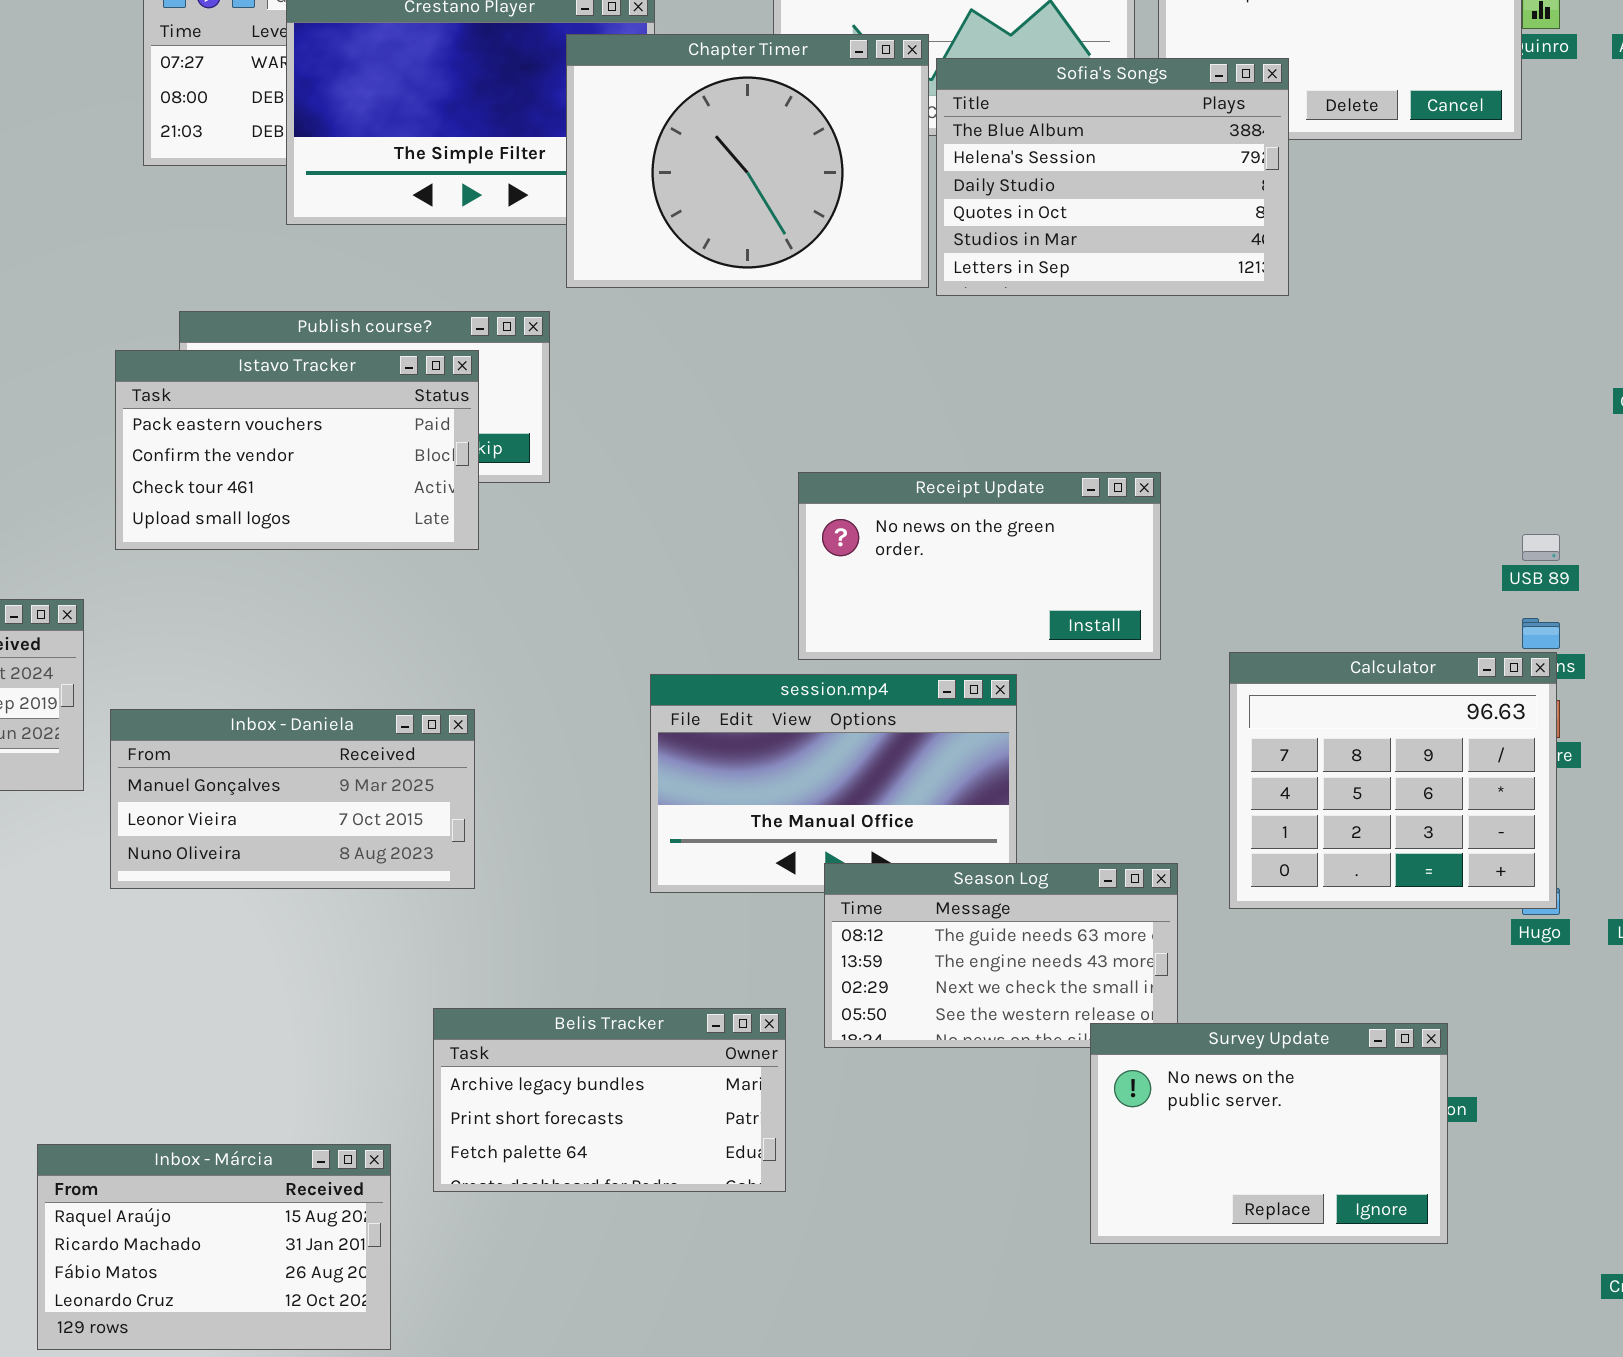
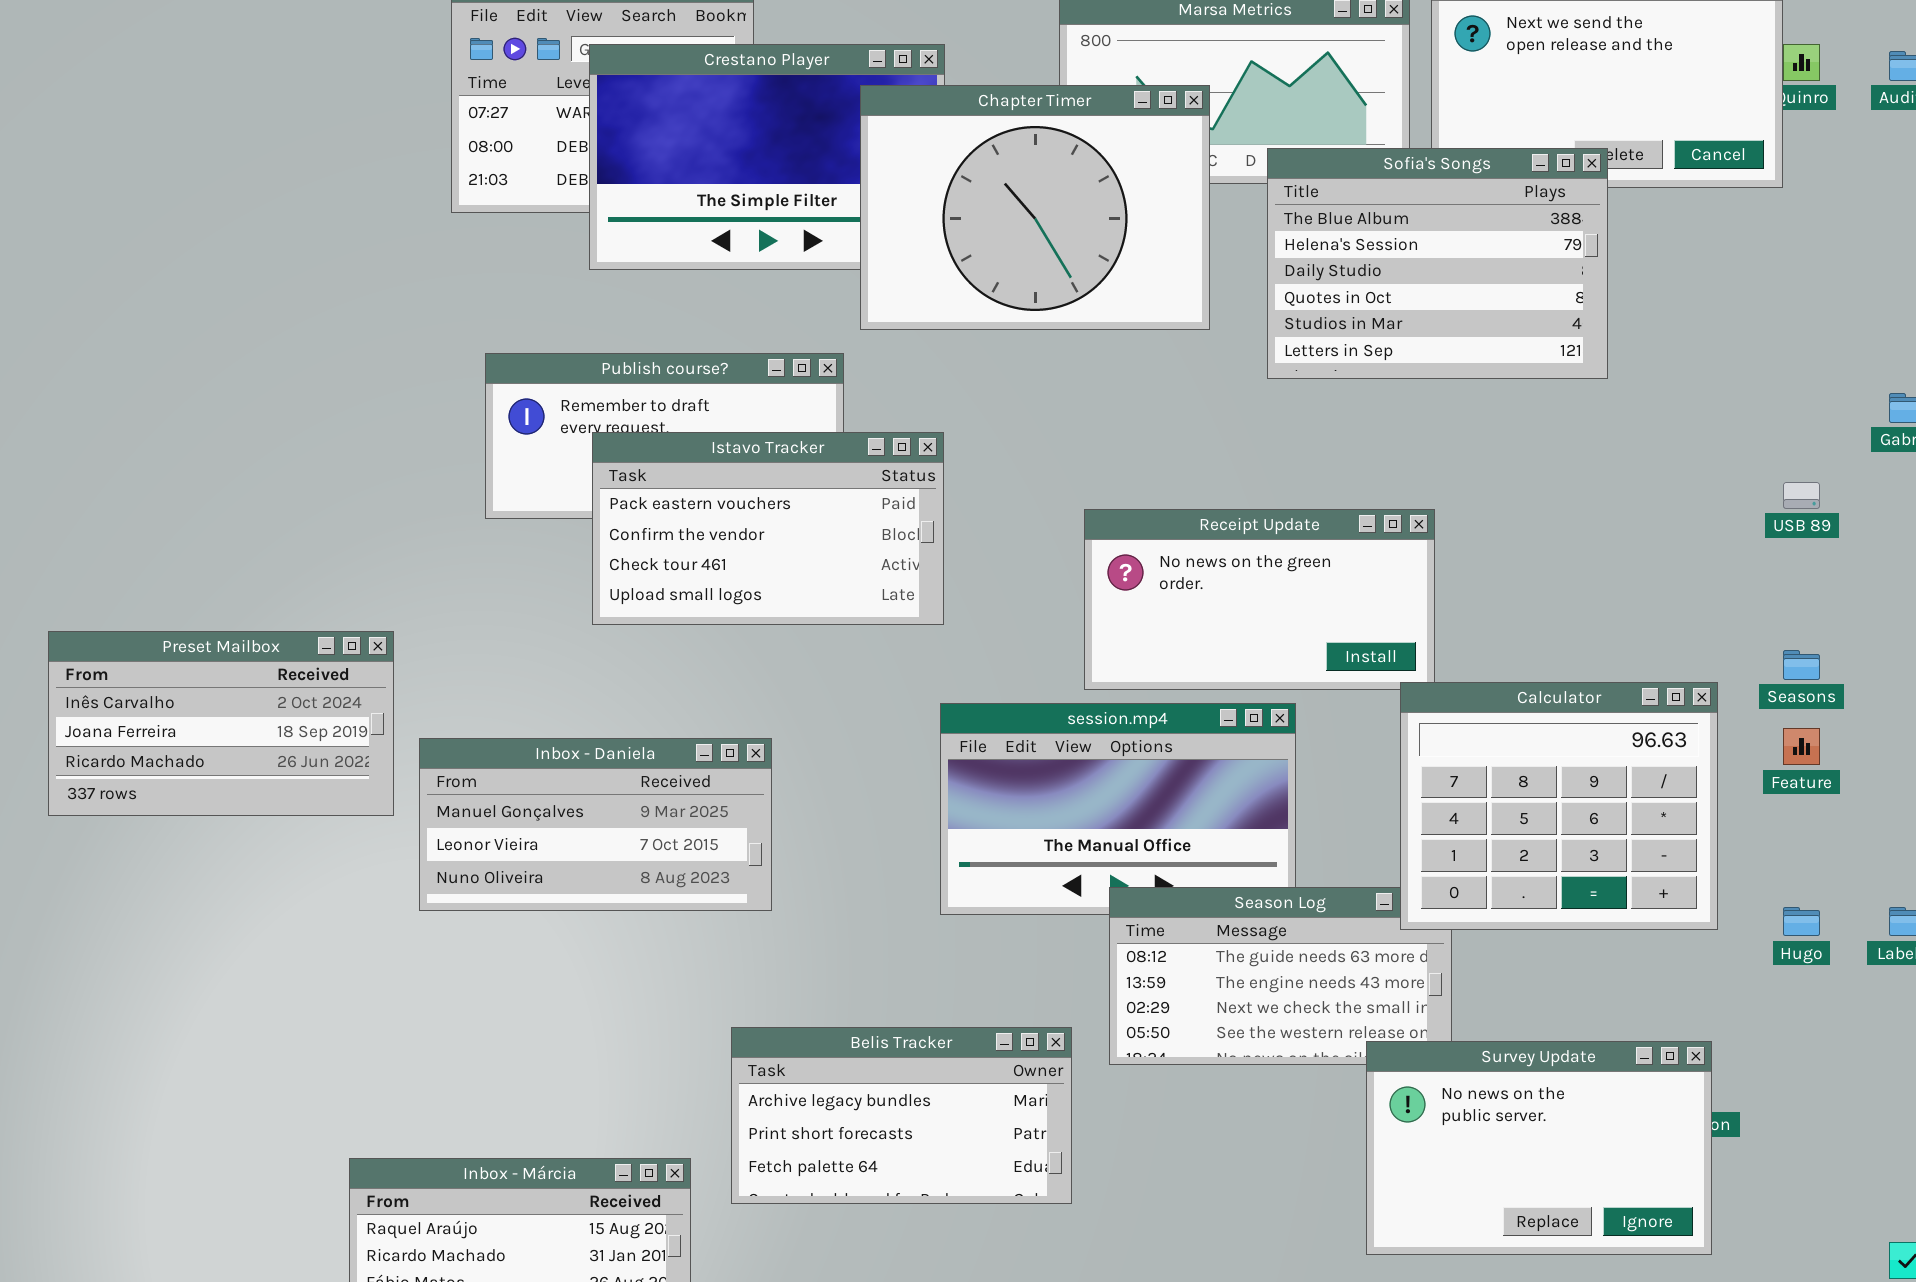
Sofia's Songs: [936,58,1289,296] -> [1267,148,1608,379], moved
Istavo Tracker: [115,350,479,550] -> [592,432,944,625], moved
USB 89: [1522,534,1560,561] -> [1783,482,1820,509], moved
Calculator: [1229,652,1557,909] -> [1400,682,1718,930], moved

